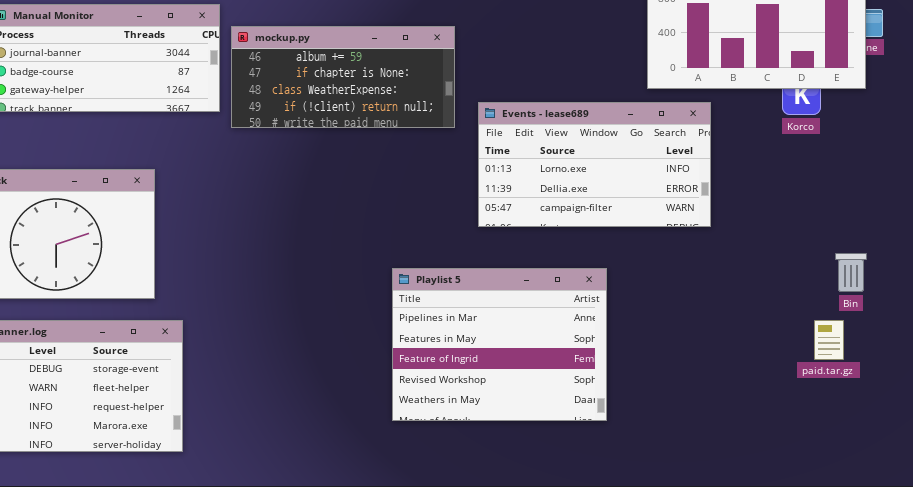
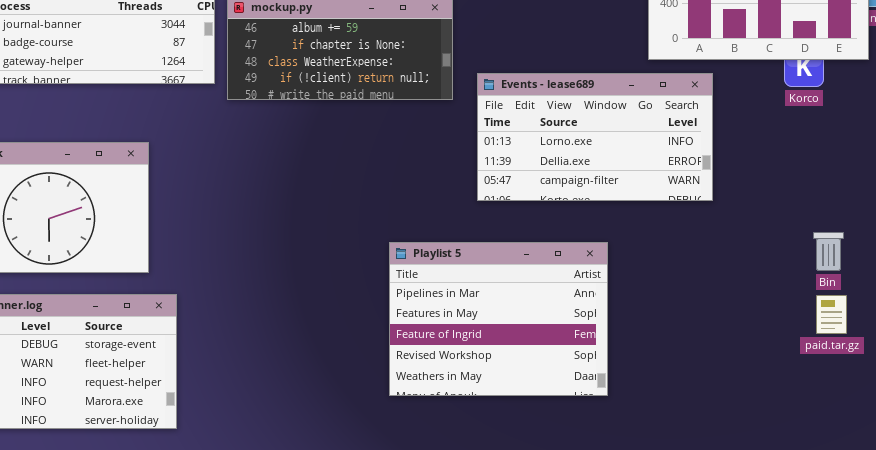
Bin: [835,253,867,292] -> [813,232,844,271], moved

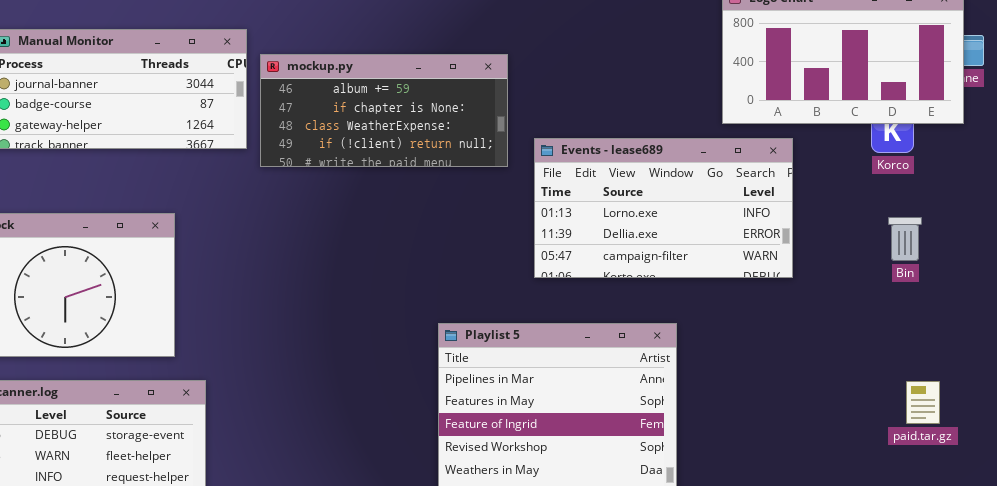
Bin: [813,232,844,271] -> [888,217,922,261], moved

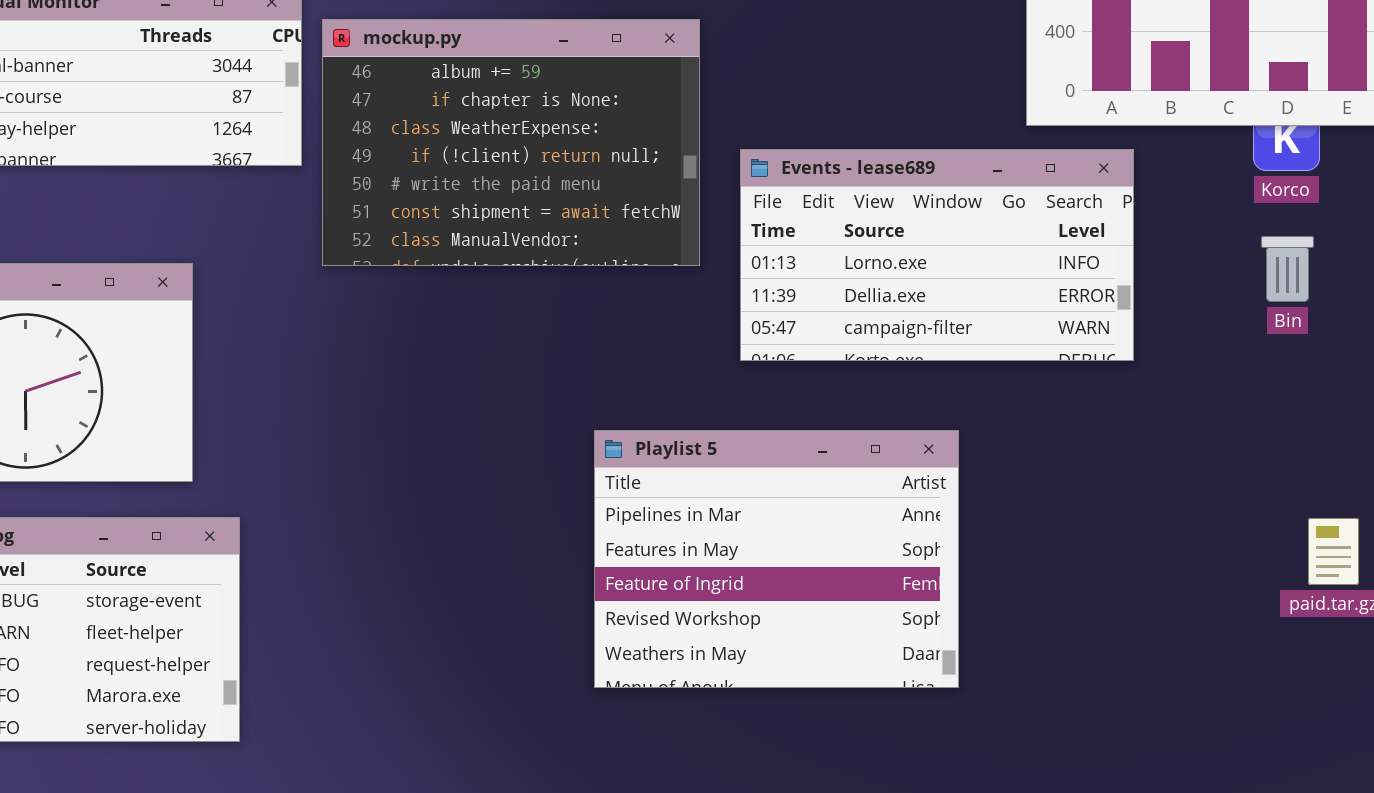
mockup.py: [260,54,508,167] -> [322,19,700,266], resized
Bin: [888,217,922,261] -> [1261,236,1314,302], moved

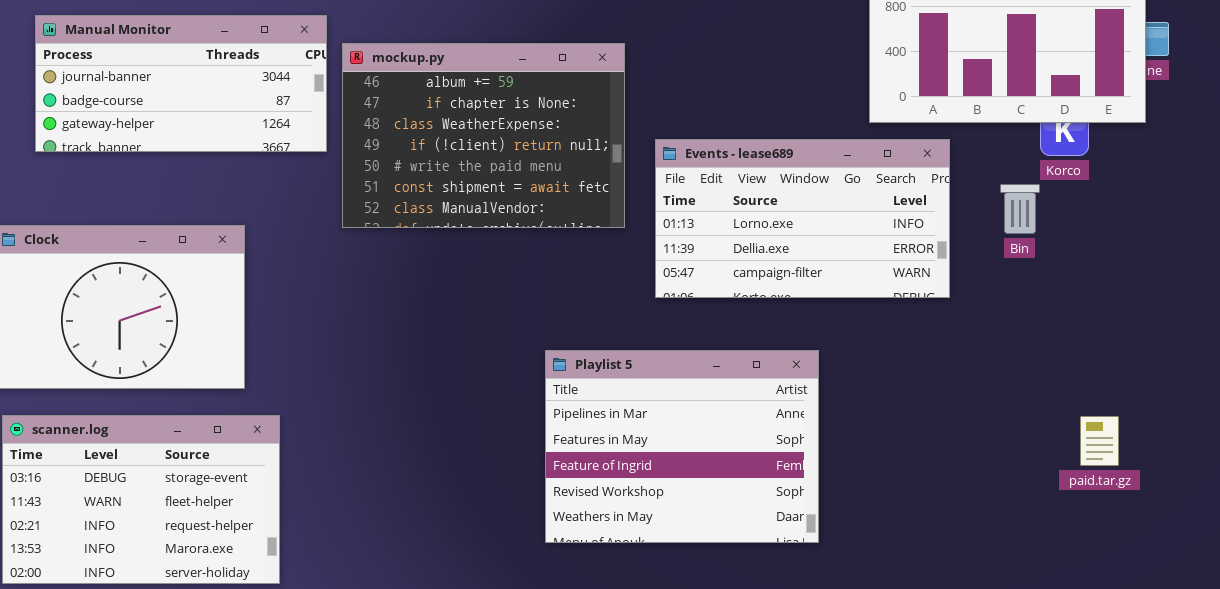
Bin: [1261,236,1314,302] -> [1000,184,1040,234], moved

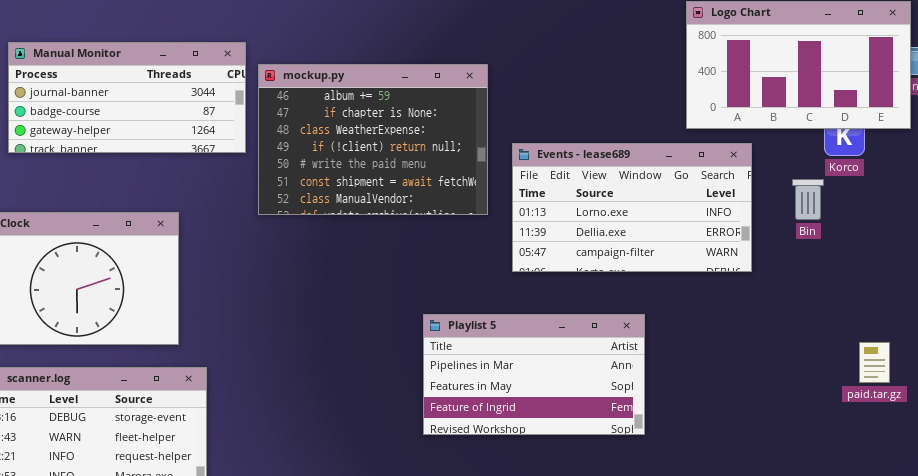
Playlist 5: [545,350,819,543] -> [423,314,645,435], resized
paid.tar.gz: [1080,416,1119,466] -> [859,342,890,383], moved

